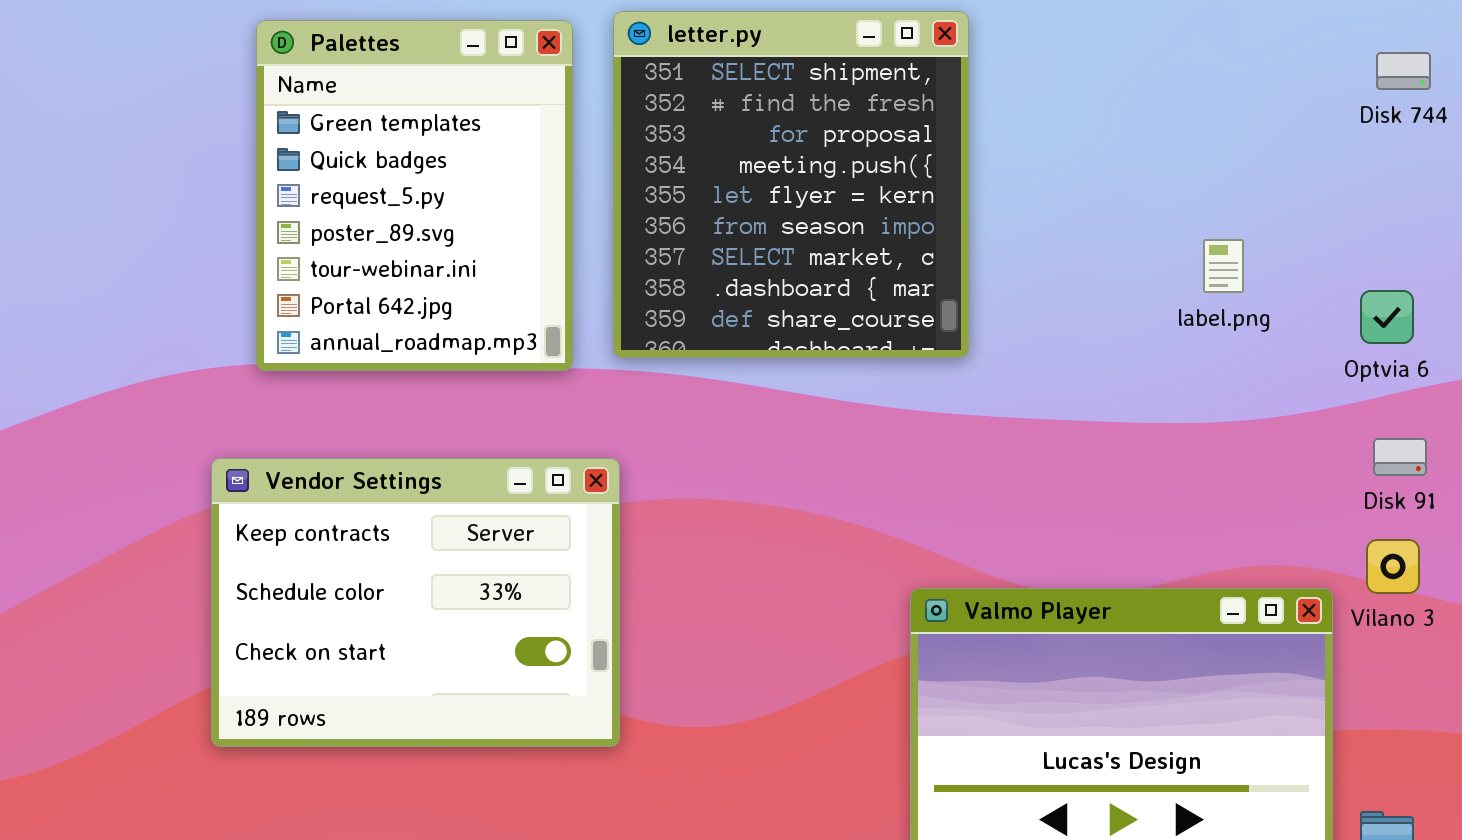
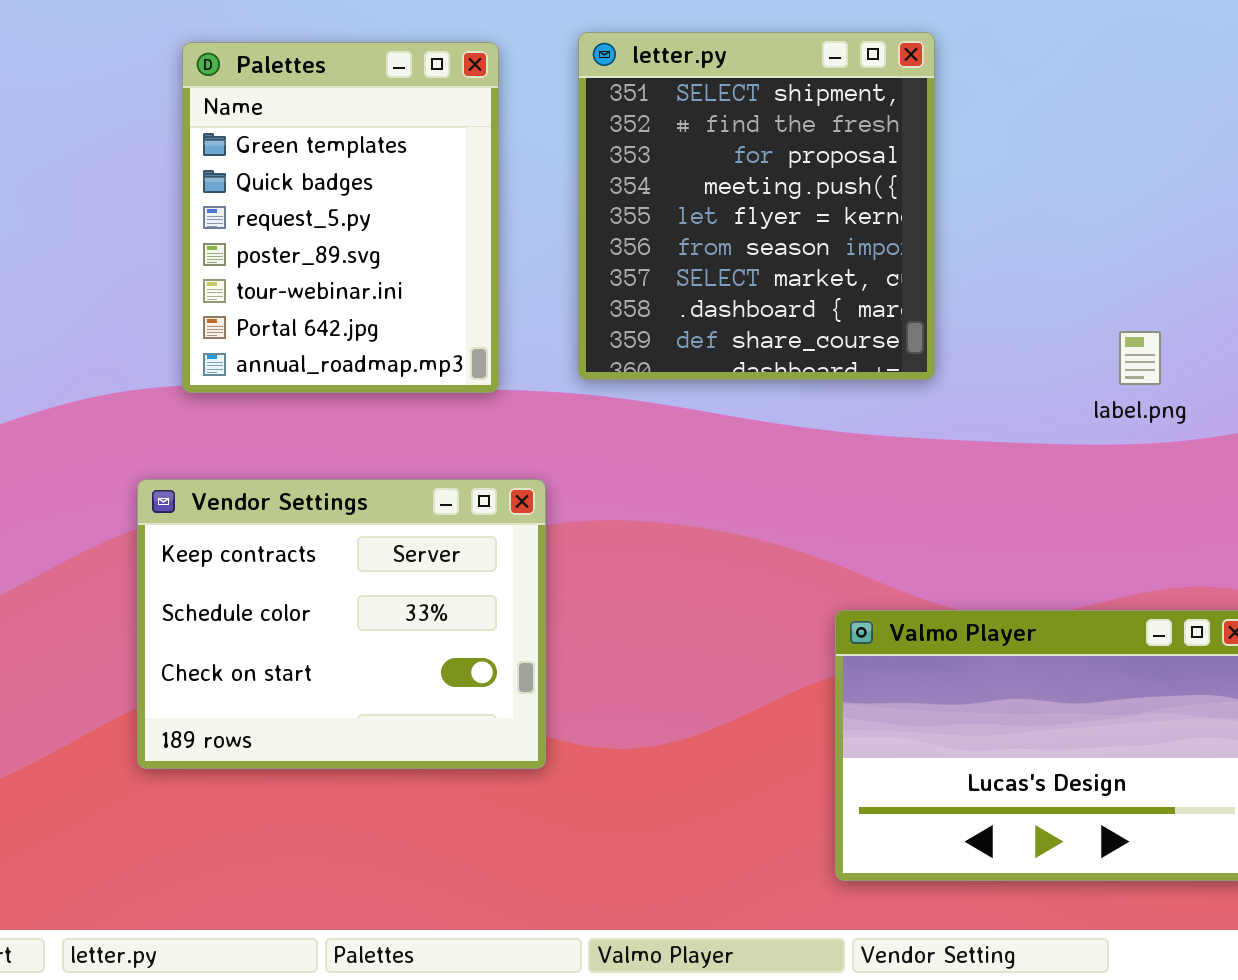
letter.py: [613,11,969,358] -> [578,32,935,380], moved
label.png: [1203,239,1244,293] -> [1119,331,1161,385], moved

